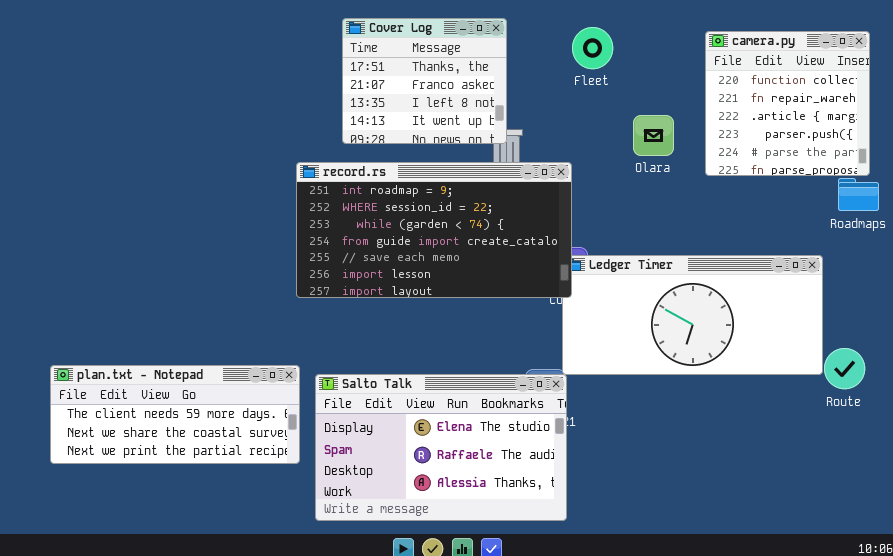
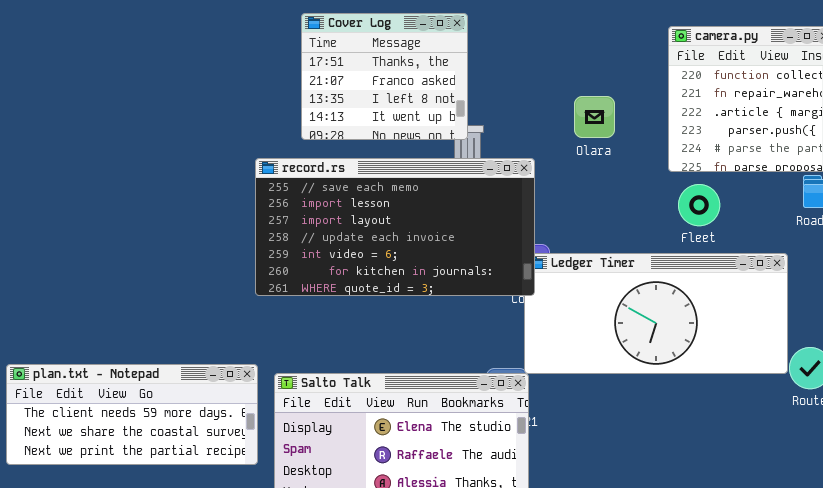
Fleet: [572,27,613,69] -> [678,184,720,226], moved
Olara: [633,115,674,156] -> [574,96,615,138], moved
record.rs: [296,162,572,298] -> [255,158,535,296], scrolled down 4 rows

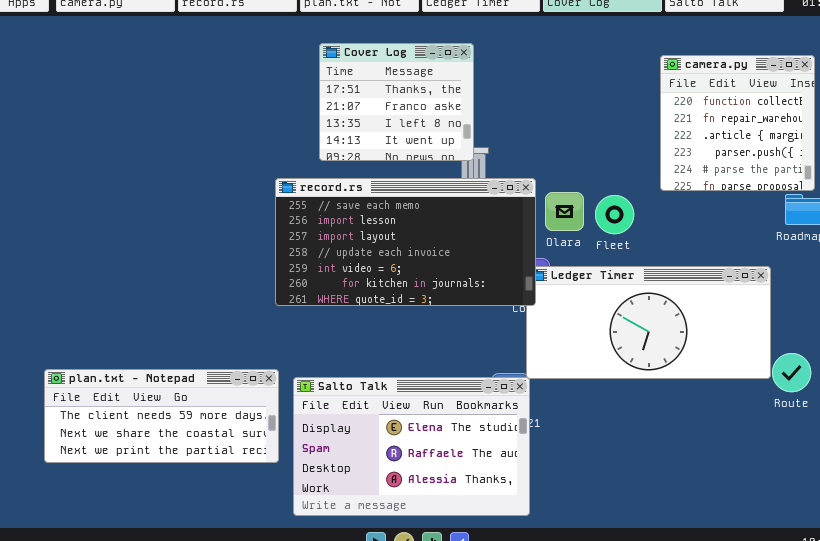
Olara: [574,96,615,138] -> [545,192,584,231], moved
Fleet: [678,184,720,226] -> [595,195,634,234], moved

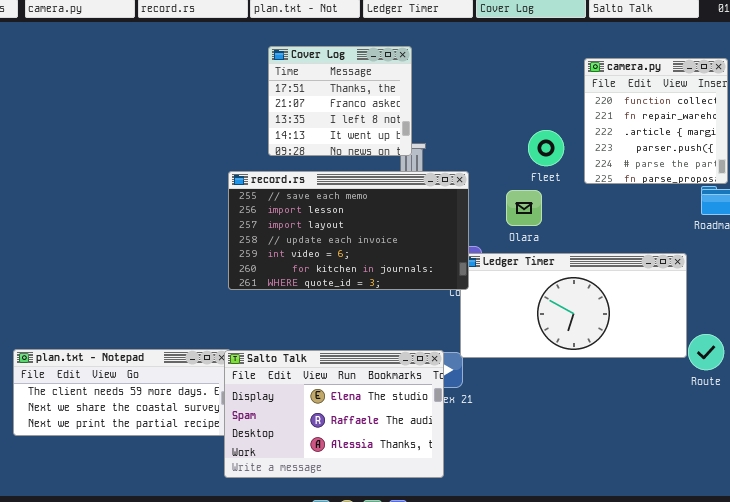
Olara: [545,192,584,231] -> [506,190,542,226], moved
Fleet: [595,195,634,234] -> [528,130,564,166], moved
Salto Talk: [293,377,530,516] -> [224,350,444,478], moved

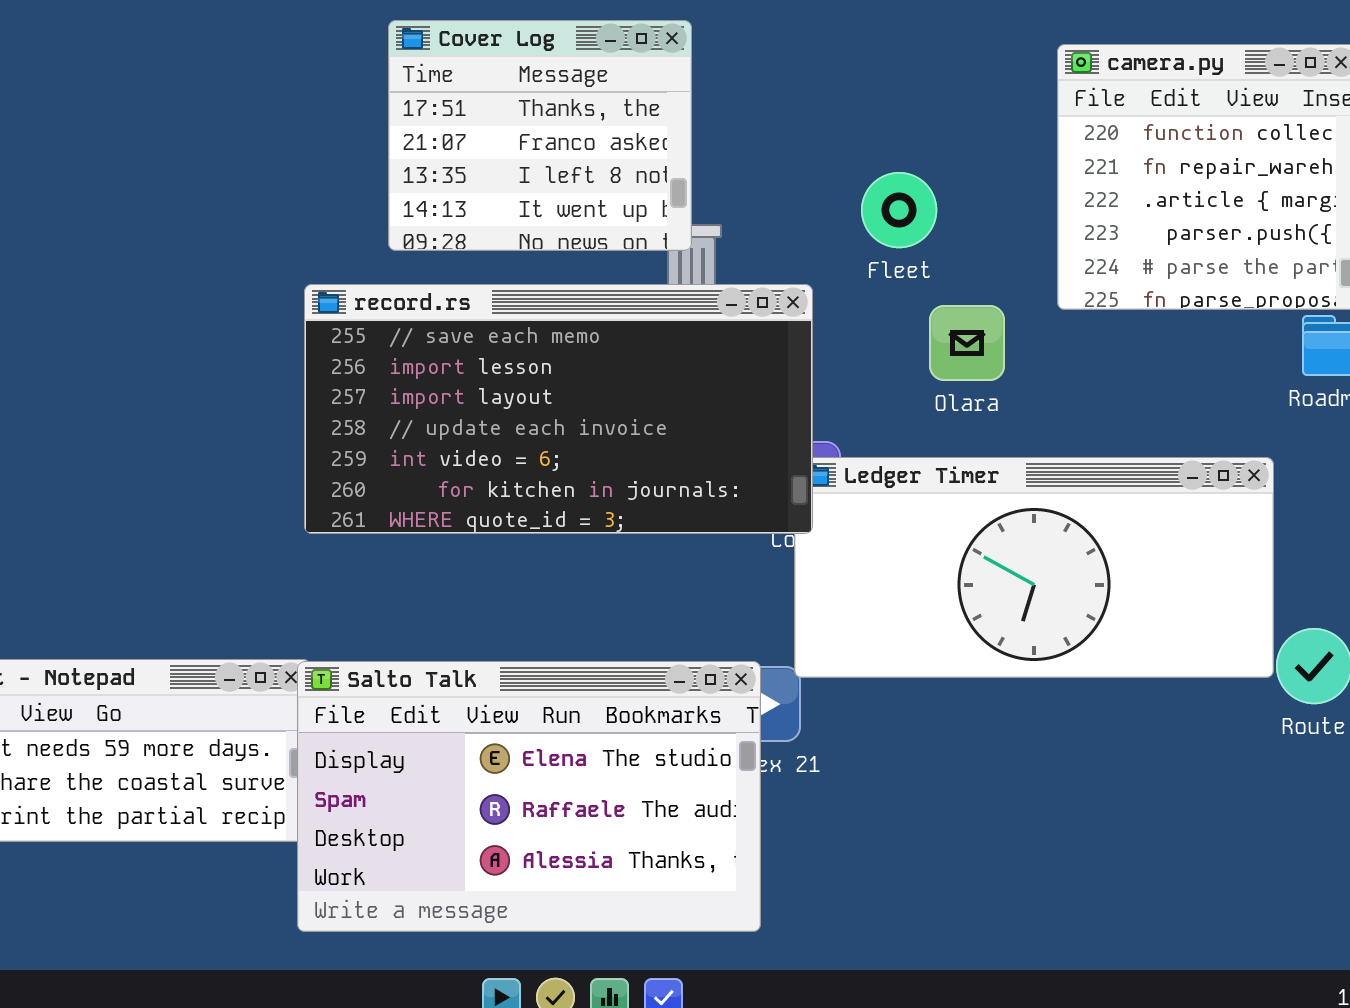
Fleet: [528,130,564,166] -> [861,172,937,248], moved
Olara: [506,190,542,226] -> [929,305,1005,381], moved

